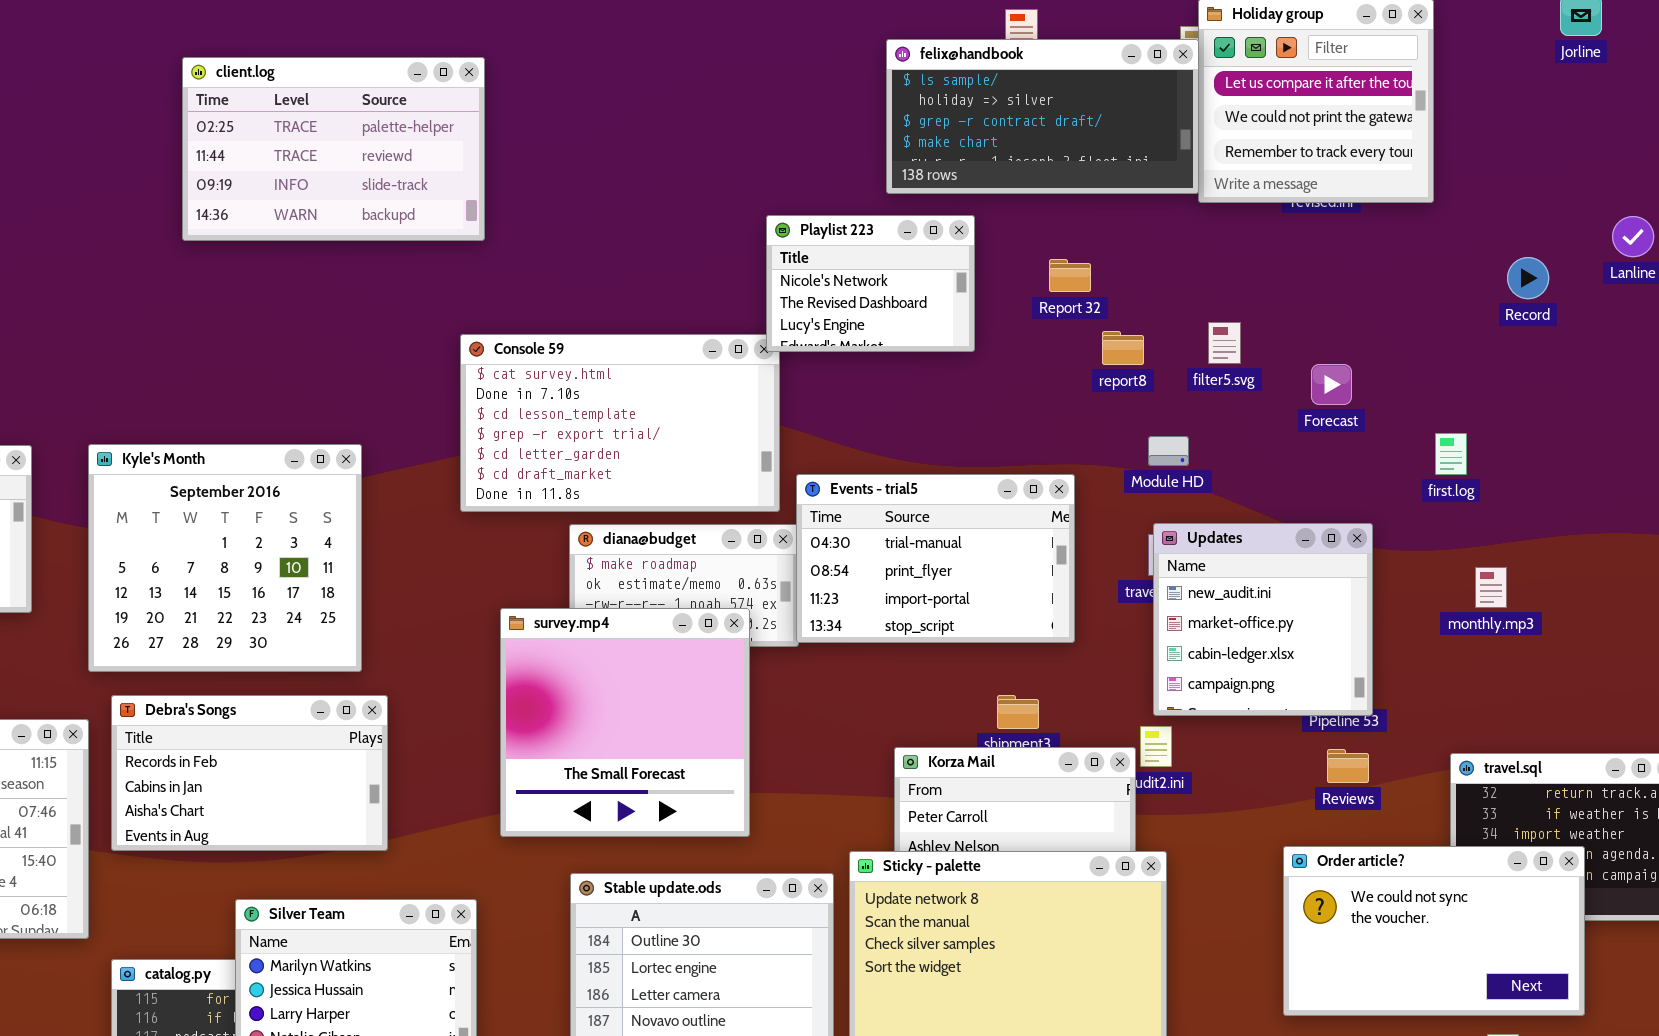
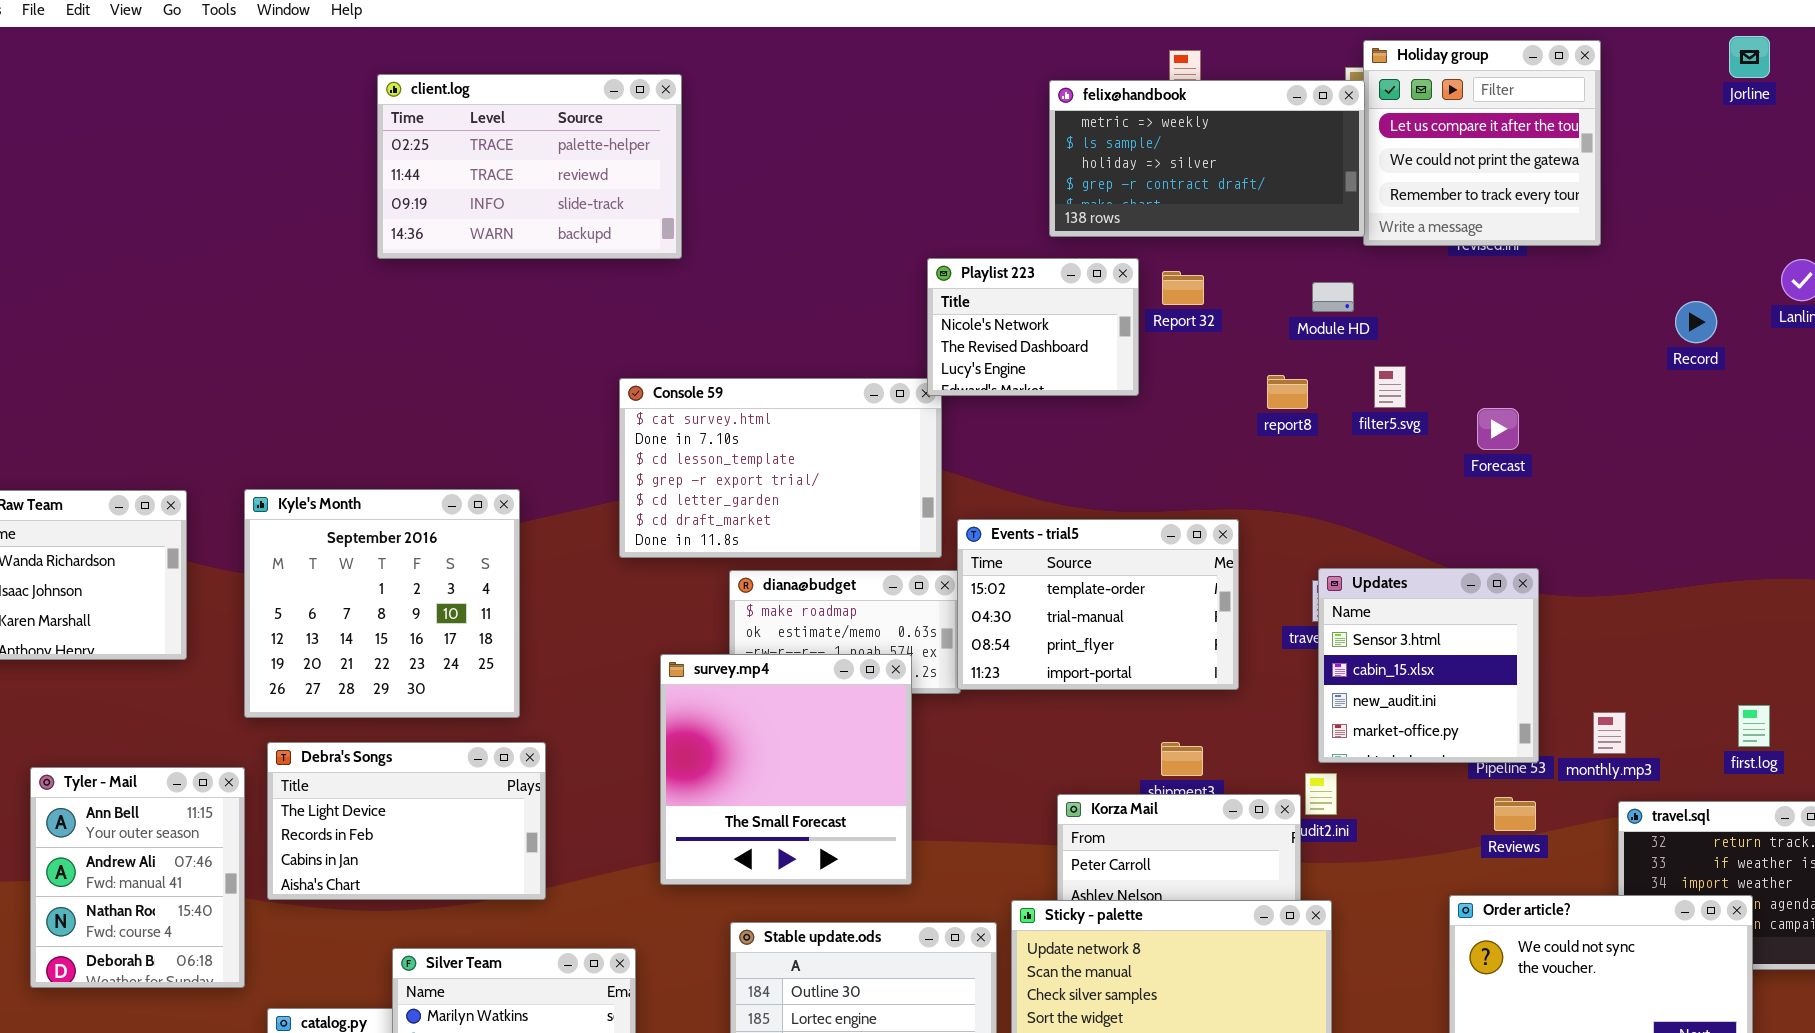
felix@handbook: [886,39,1199,194] -> [1049,80,1365,237], scrolled up 1 row
client.log: [182,57,485,241] -> [377,74,682,259], moved
Report 32: [1049,259,1091,292] -> [1162,271,1204,305], moved
first.log: [1435,433,1467,475] -> [1738,705,1770,747], moved
Module HD: [1148,436,1189,466] -> [1312,282,1354,312], moved
Events - trial5: [796,474,1075,643] -> [957,519,1239,690], scrolled up 1 row
Updates: [1153,523,1373,716] -> [1318,568,1539,763], scrolled up 2 rows
monthly.mp3: [1475,567,1507,608] -> [1593,712,1626,754], moved
Debra's Songs: [111,695,388,851] -> [267,742,546,900], scrolled up 1 row

